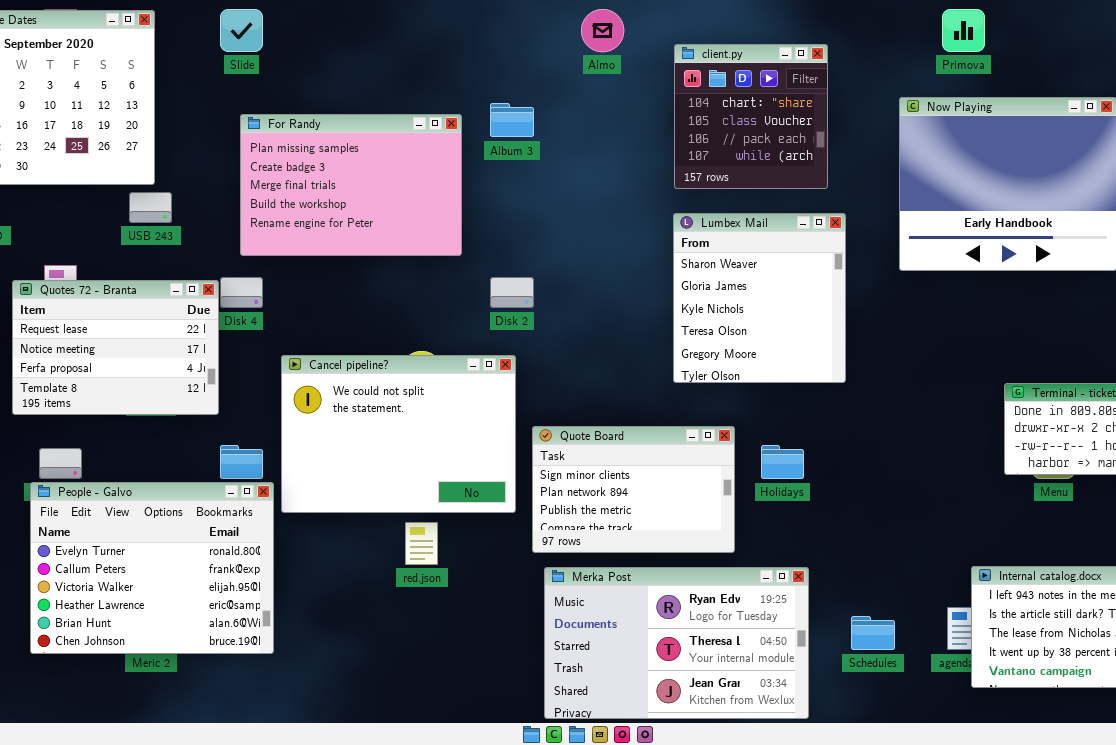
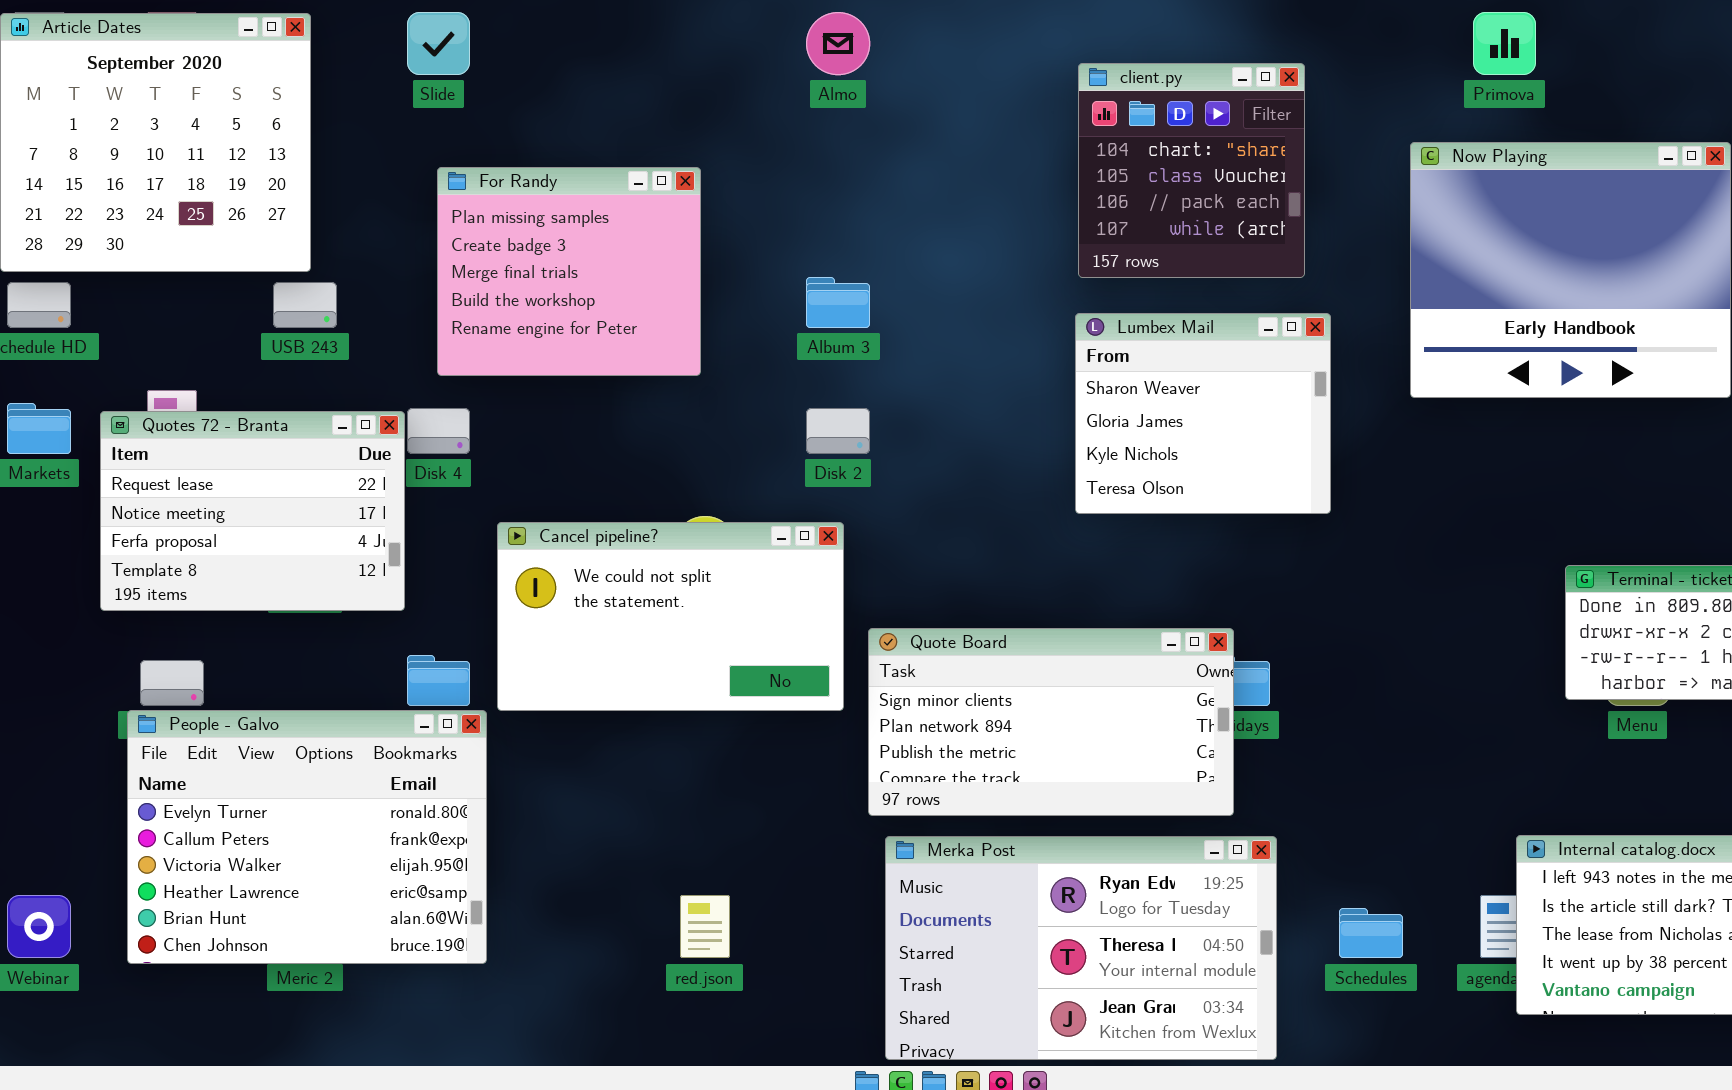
Almo: [581,9,624,52] -> [806,12,870,75], moved
Album 3: [490,103,534,137] -> [806,277,870,328], moved
For Randy: [240,114,462,256] -> [437,167,701,376], resized
Lumbex Mail: [673,213,846,383] -> [1075,313,1331,514], resized
Cancel pipeline?: [281,355,516,513] -> [497,522,844,711], resized
Quote Board: [532,426,735,553] -> [868,628,1234,816], resized
red.json: [405,522,438,565] -> [680,895,730,958], moved

